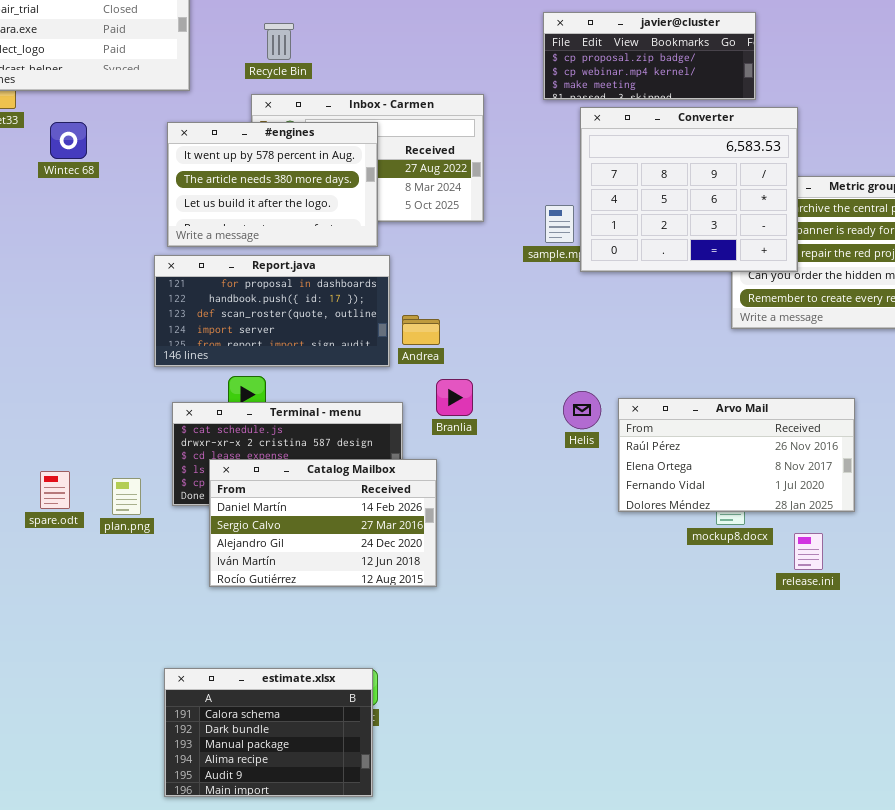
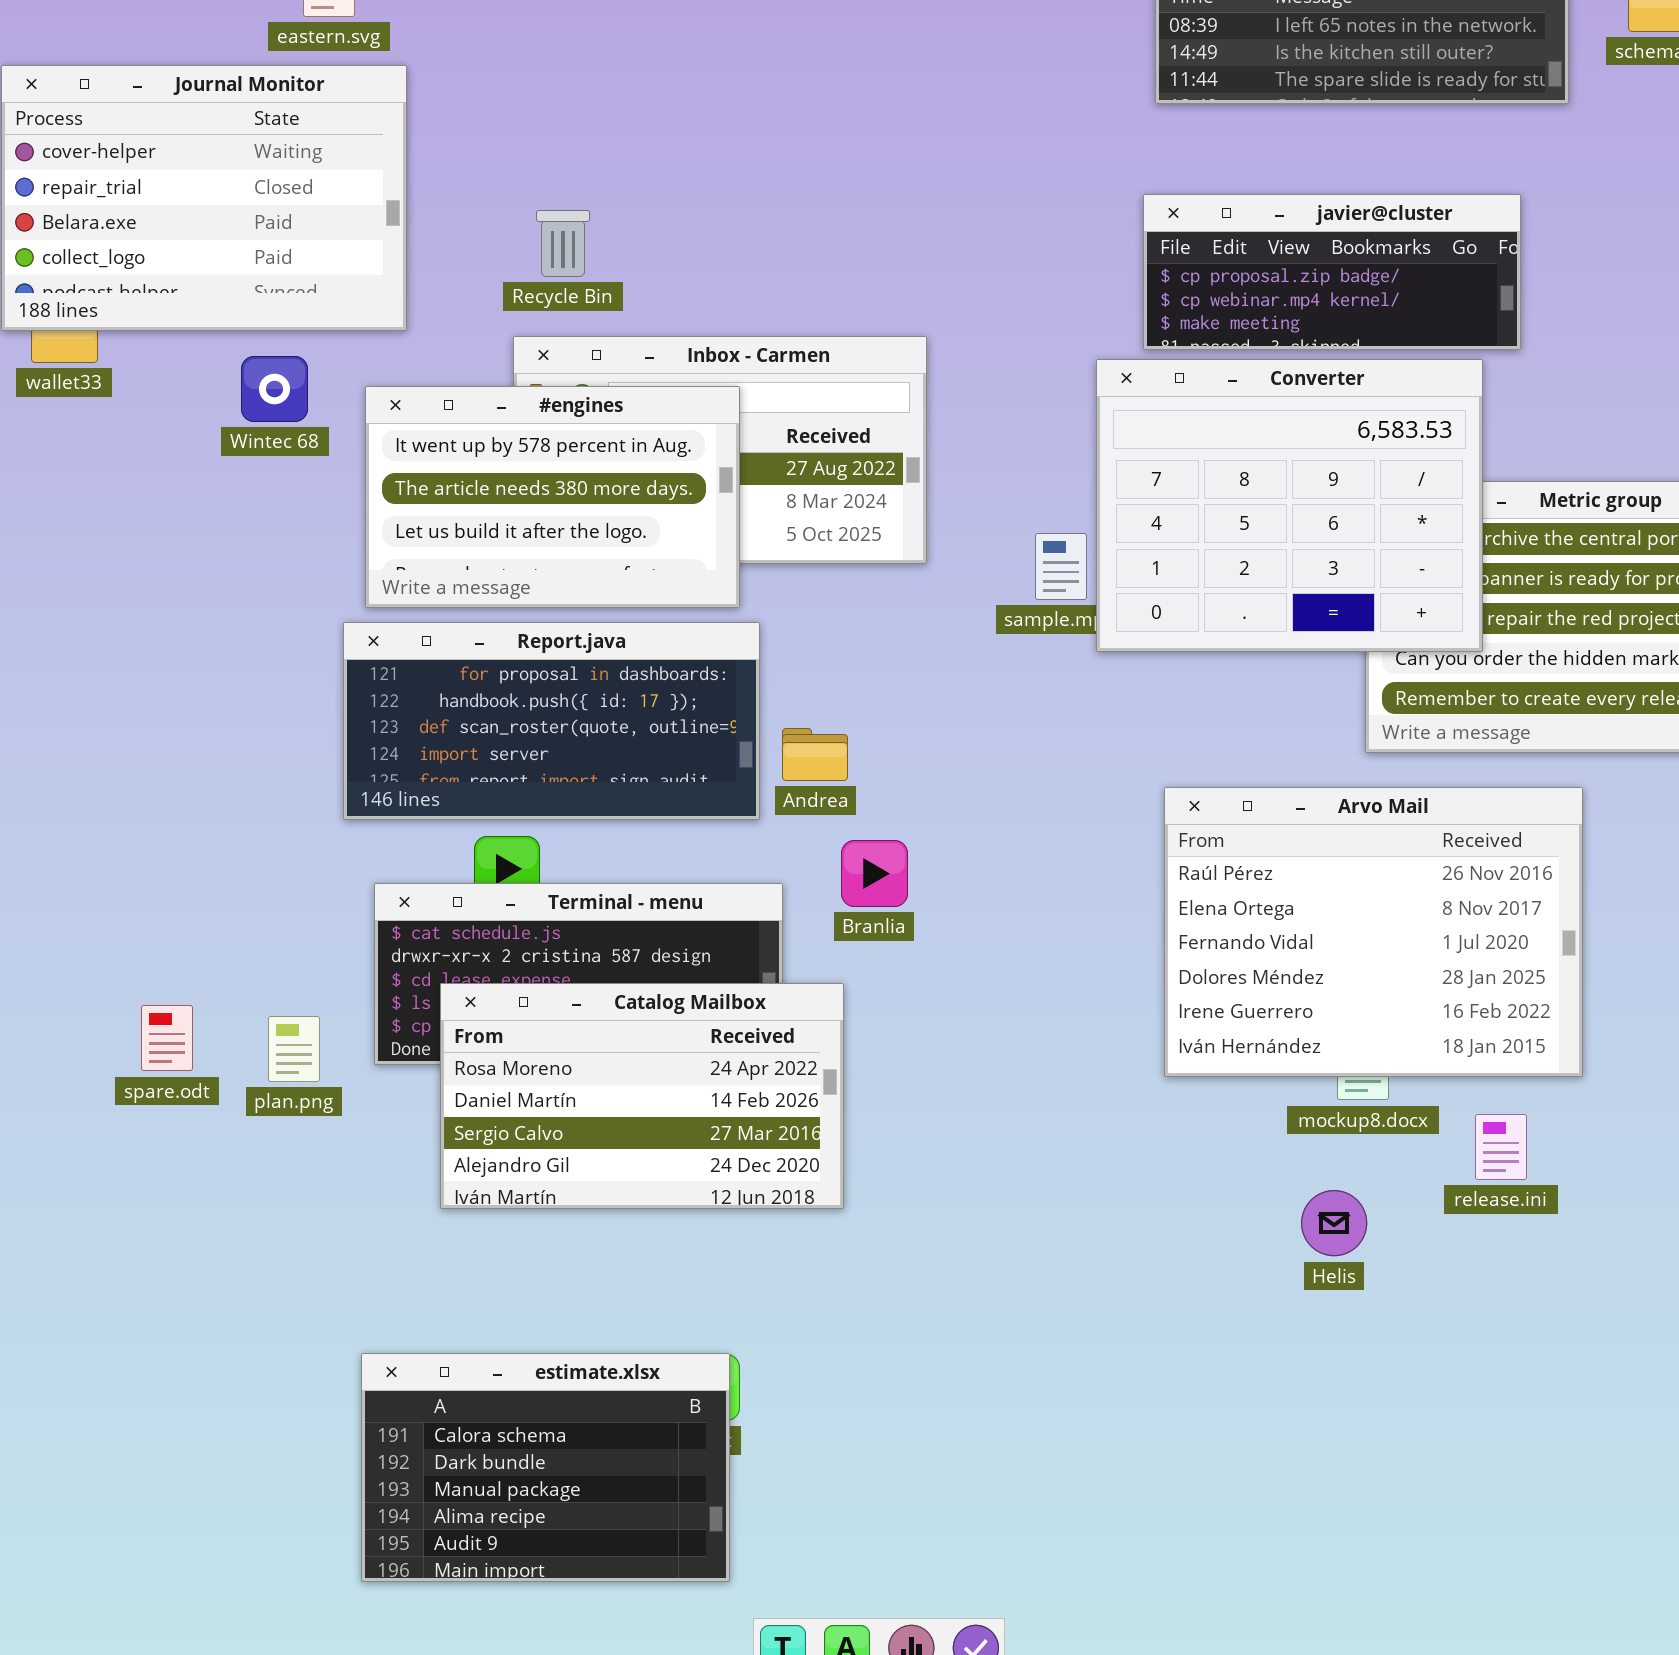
javier@cluster: [543,12,756,100] -> [1143,194,1521,350], moved
Wintec 68: [50,122,87,159] -> [241,356,308,422], moved
Helis: [563,391,601,429] -> [1301,1190,1367,1256], moved
Arvo Mail: [618,398,855,512] -> [1164,787,1583,1077], resized
Catalog Mailbox: [209,459,437,587] -> [440,983,844,1209], scrolled up 1 row

